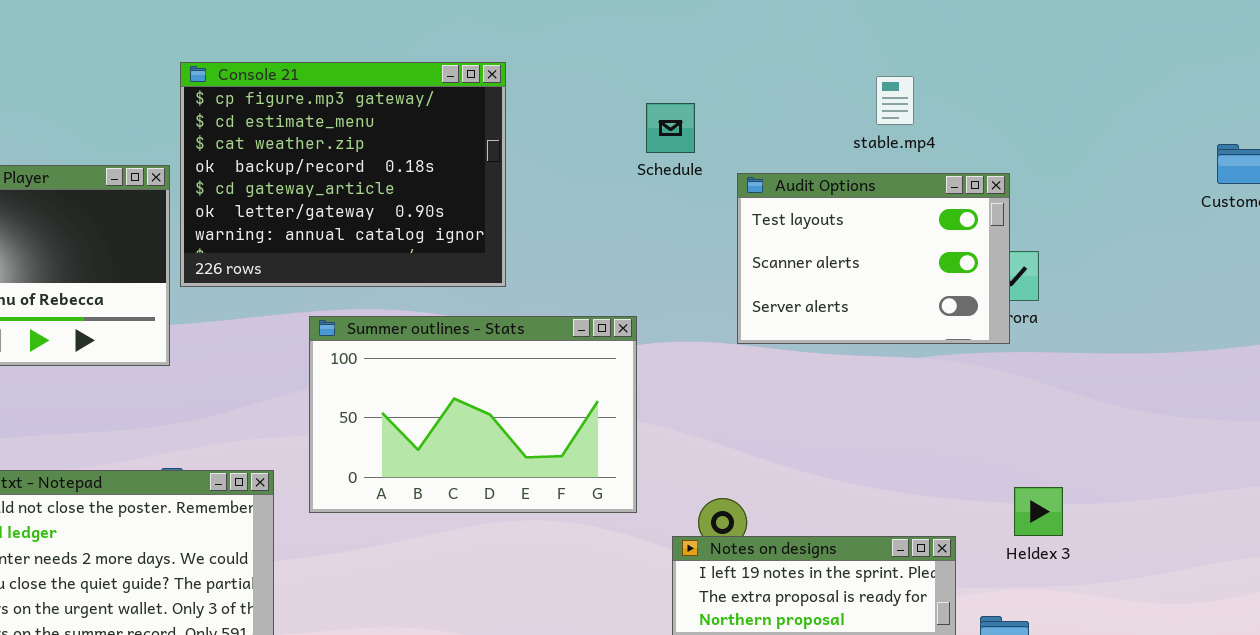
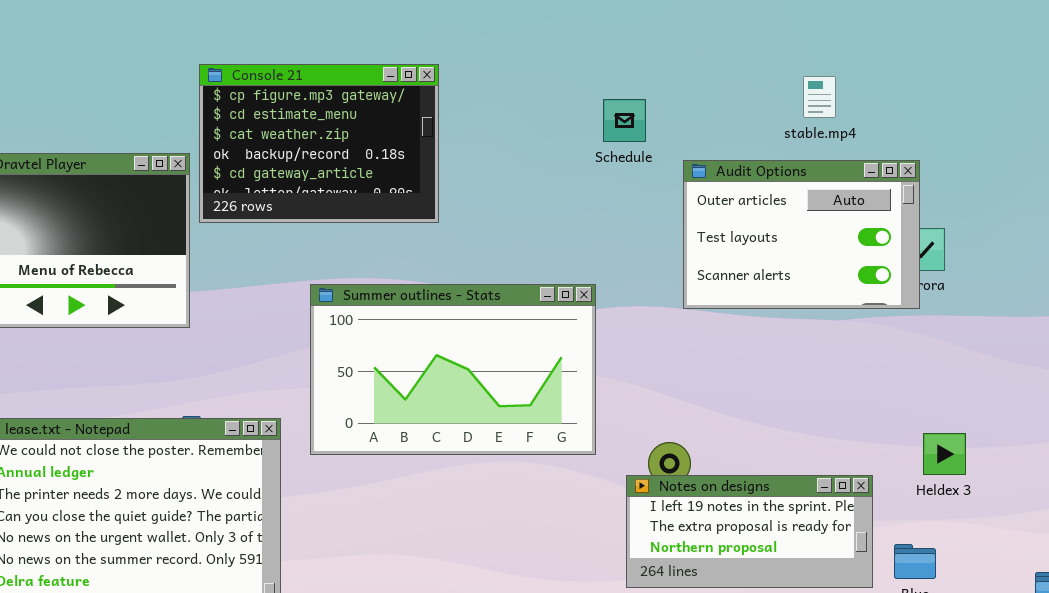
Console 21: [180,62,506,287] -> [199,64,439,223], resized
Audit Options: [737,173,1010,344] -> [683,160,920,309], scrolled up 1 row

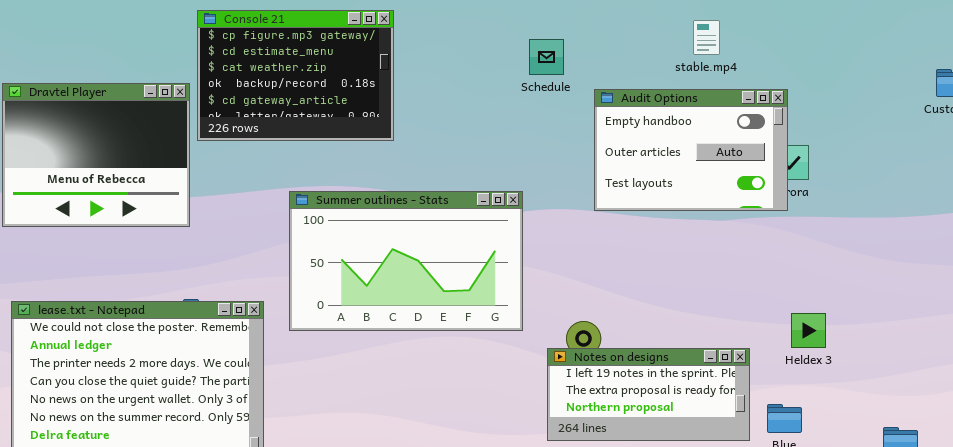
Audit Options: [683,160,920,309] -> [594,89,788,211], scrolled up 1 row

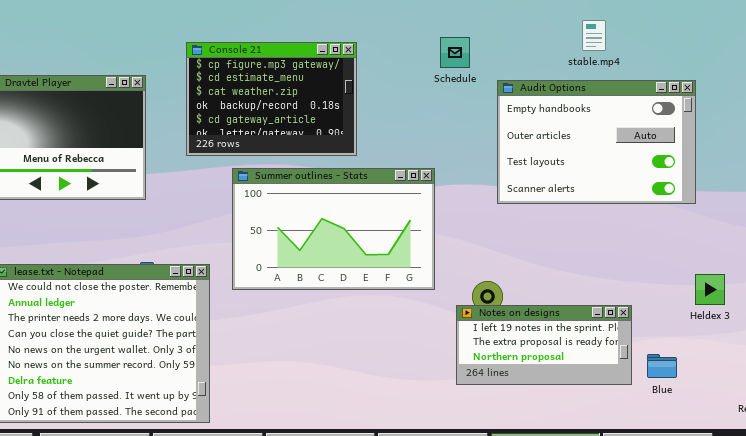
Console 21: [197,10,394,141] -> [186,42,357,156], moved
Audit Options: [594,89,788,211] -> [497,80,696,204], resized
Heldex 3: [791,313,826,348] -> [695,274,725,305], moved

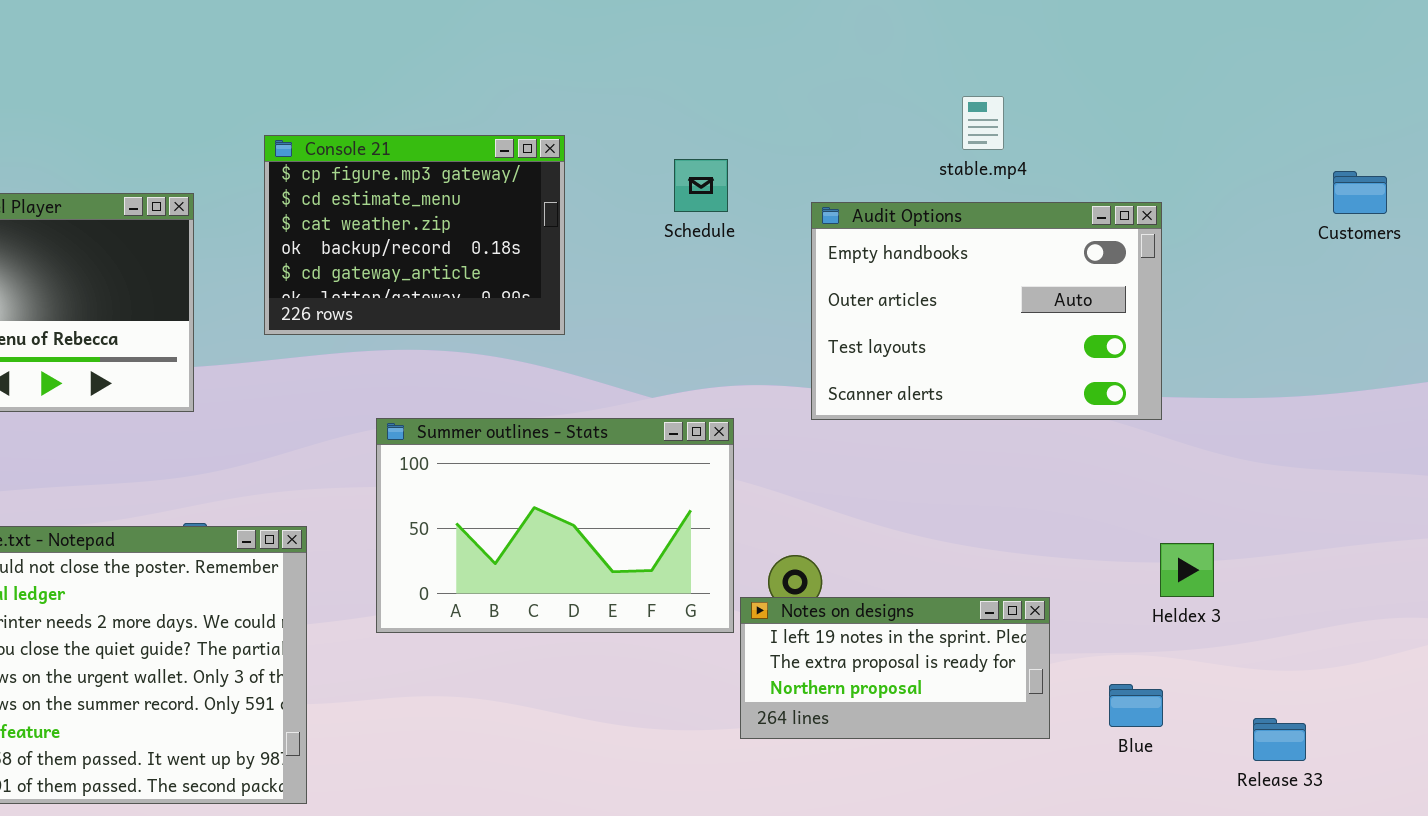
Schedule: [440,37,470,68] -> [674,159,728,212], moved
Summer outlines - Stats: [232,168,435,290] -> [376,418,734,633], moved
Blue: [647,354,677,378] -> [1109,684,1163,727], moved

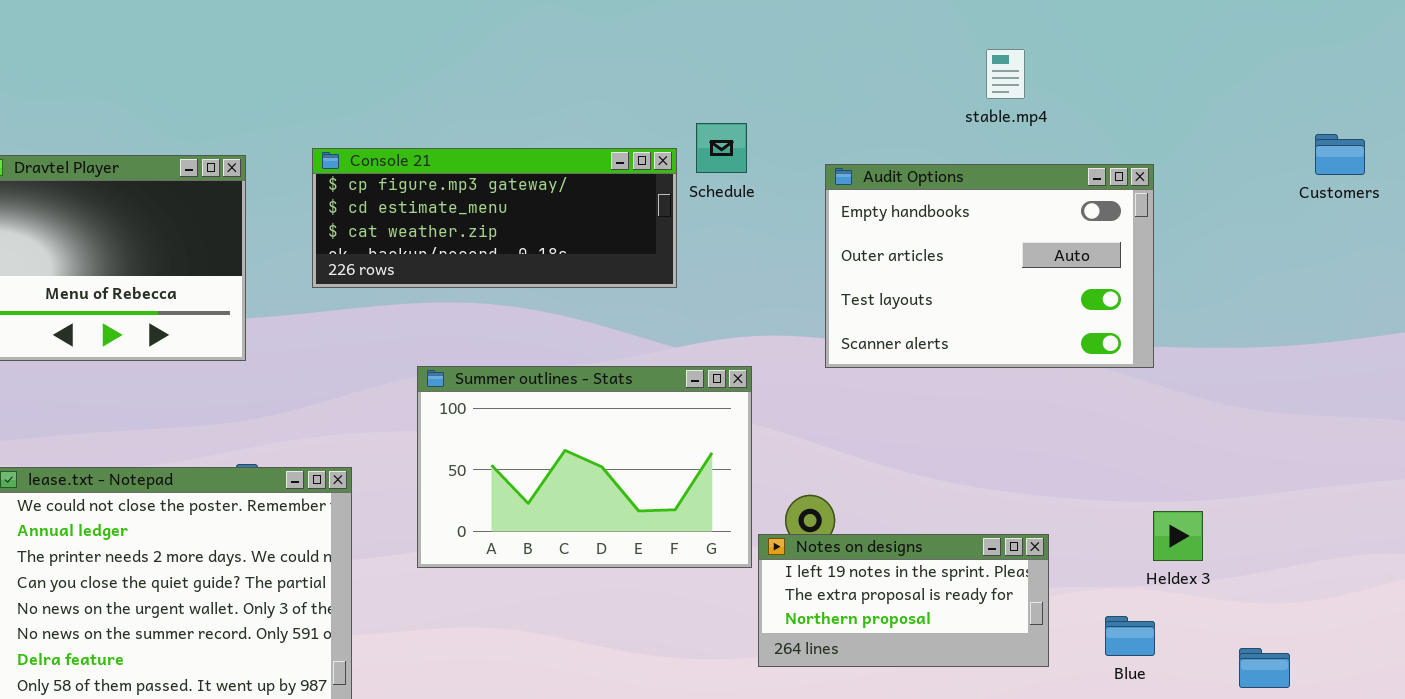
stable.mp4: [962,96,1004,150] -> [986,49,1025,99], moved
Console 21: [264,135,565,335] -> [312,148,677,288], resized
Heldex 3: [1160,543,1214,597] -> [1153,511,1203,561], moved

